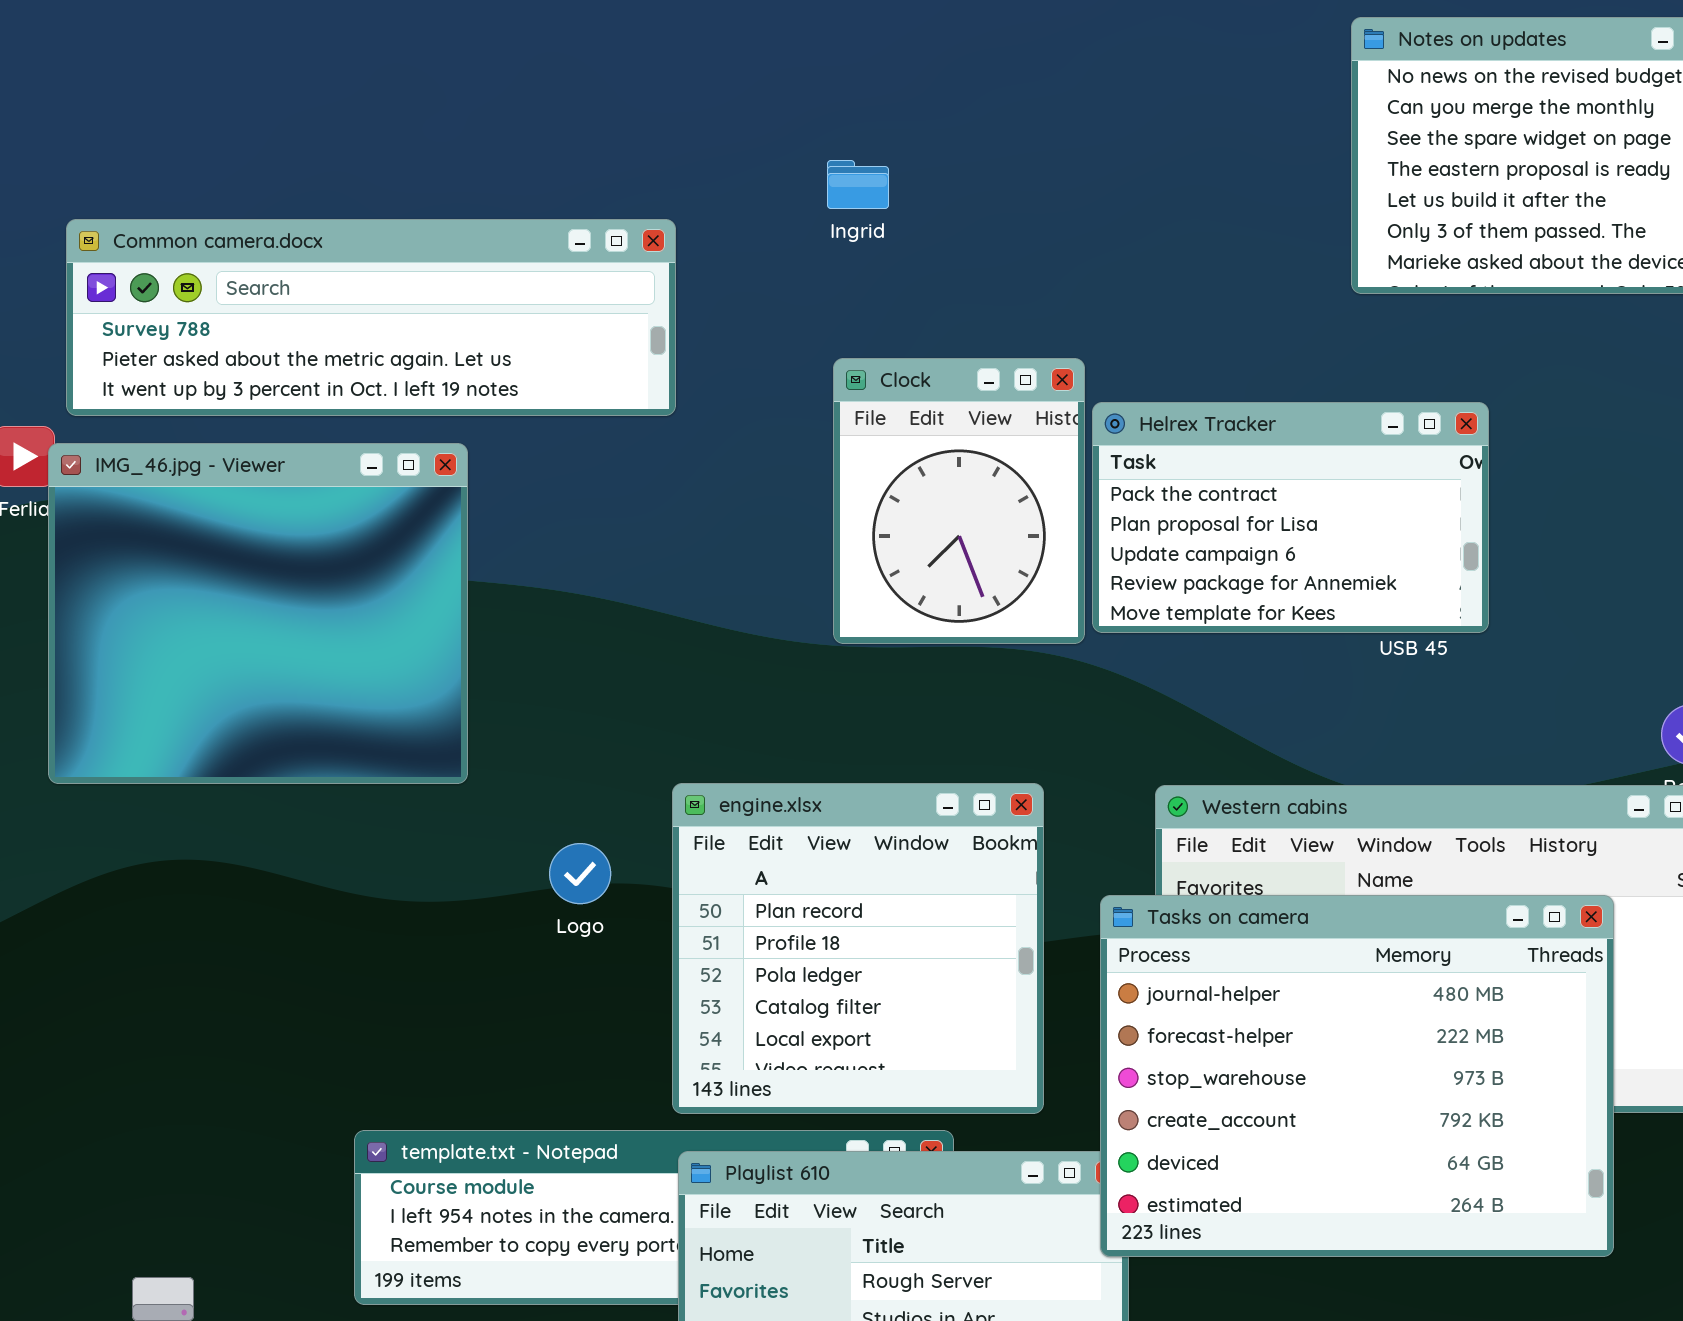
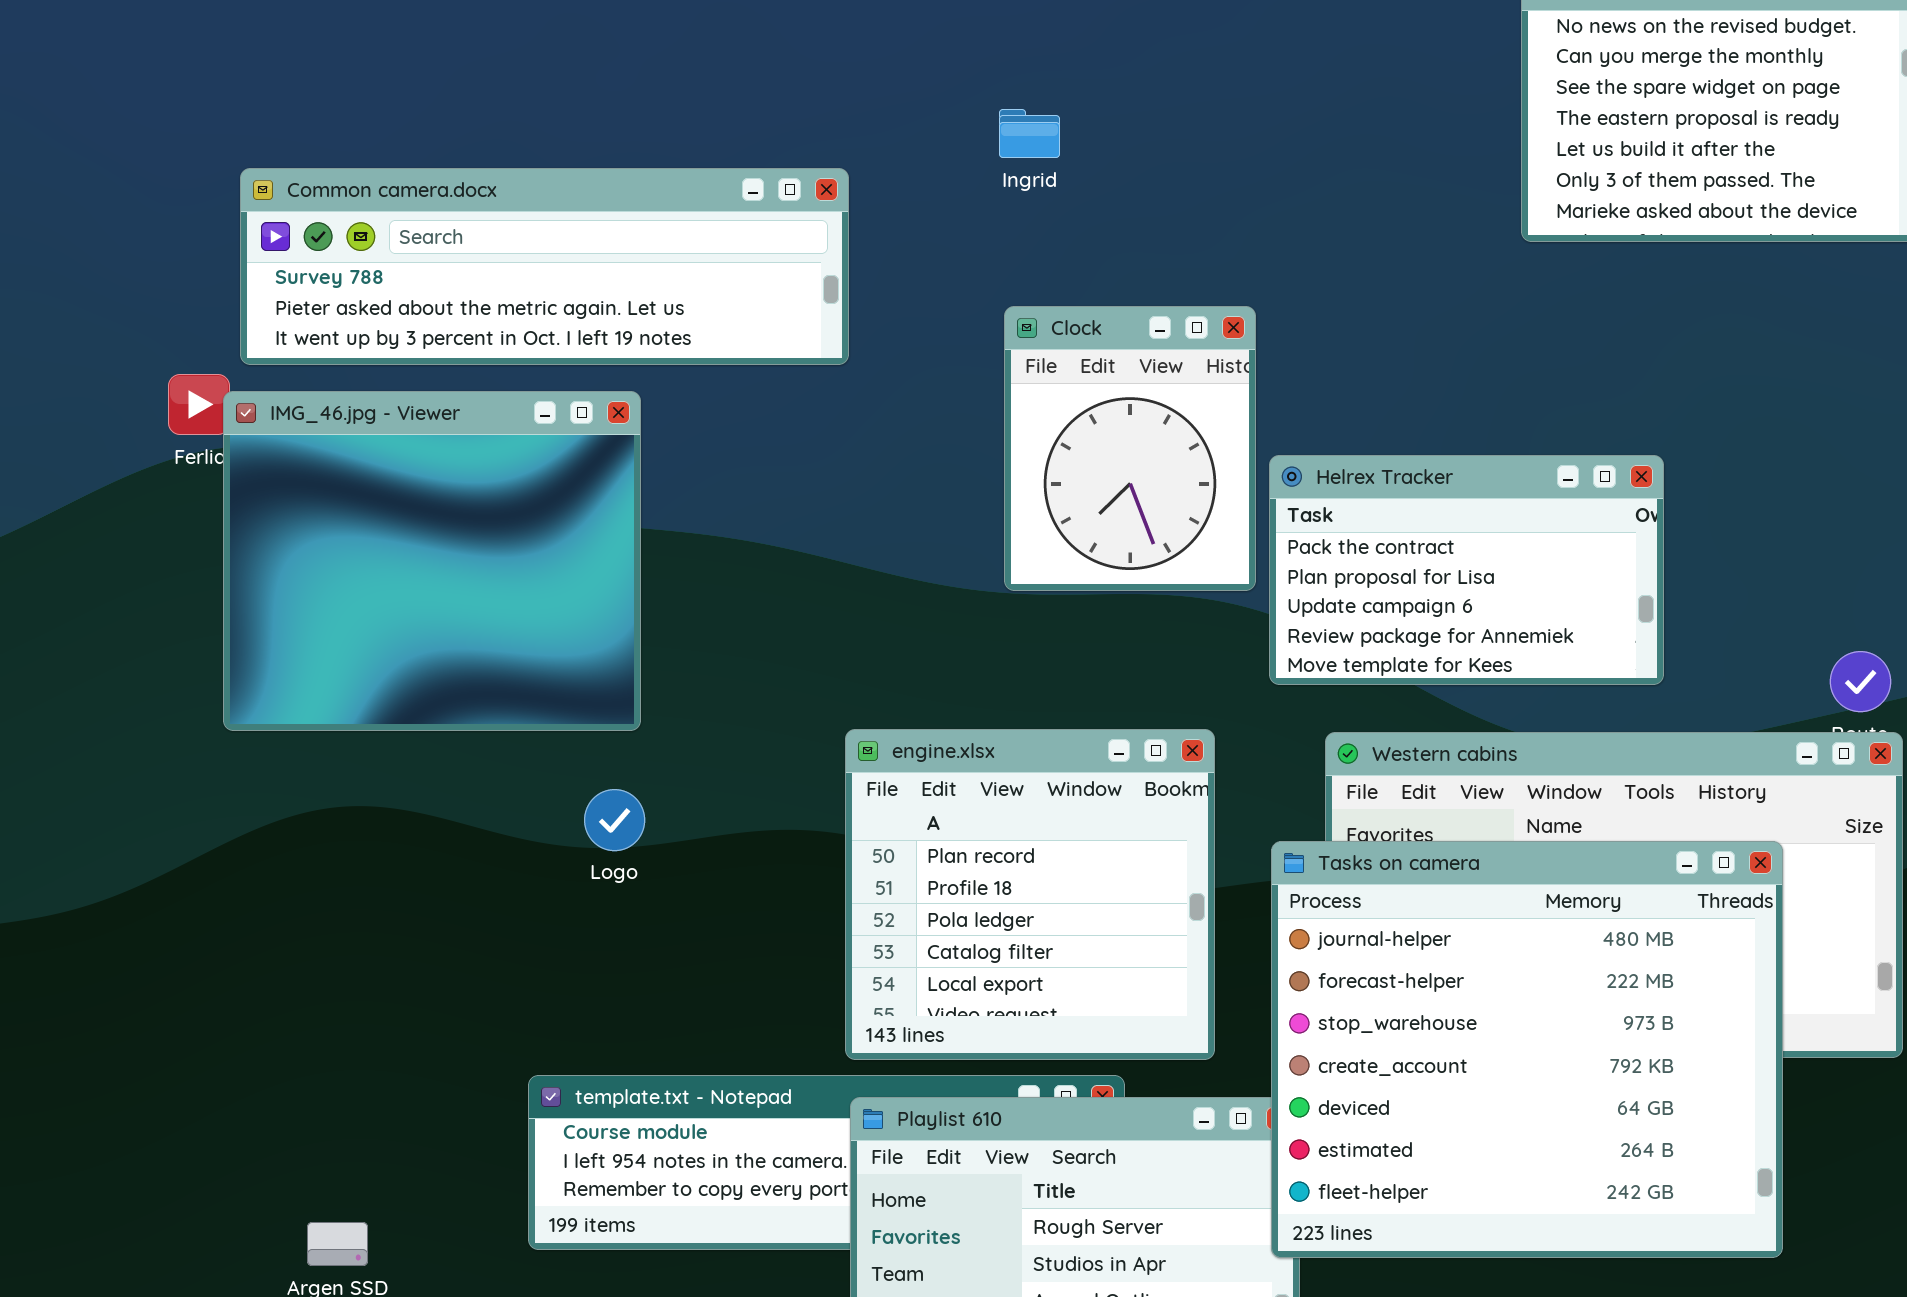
Helrex Tracker: [1092,402,1489,633] -> [1269,455,1664,685], moved
Logo: [549,843,611,904] -> [584,789,645,851], moved
Tasks on camera: [1100,895,1614,1257] -> [1271,841,1783,1258], resized

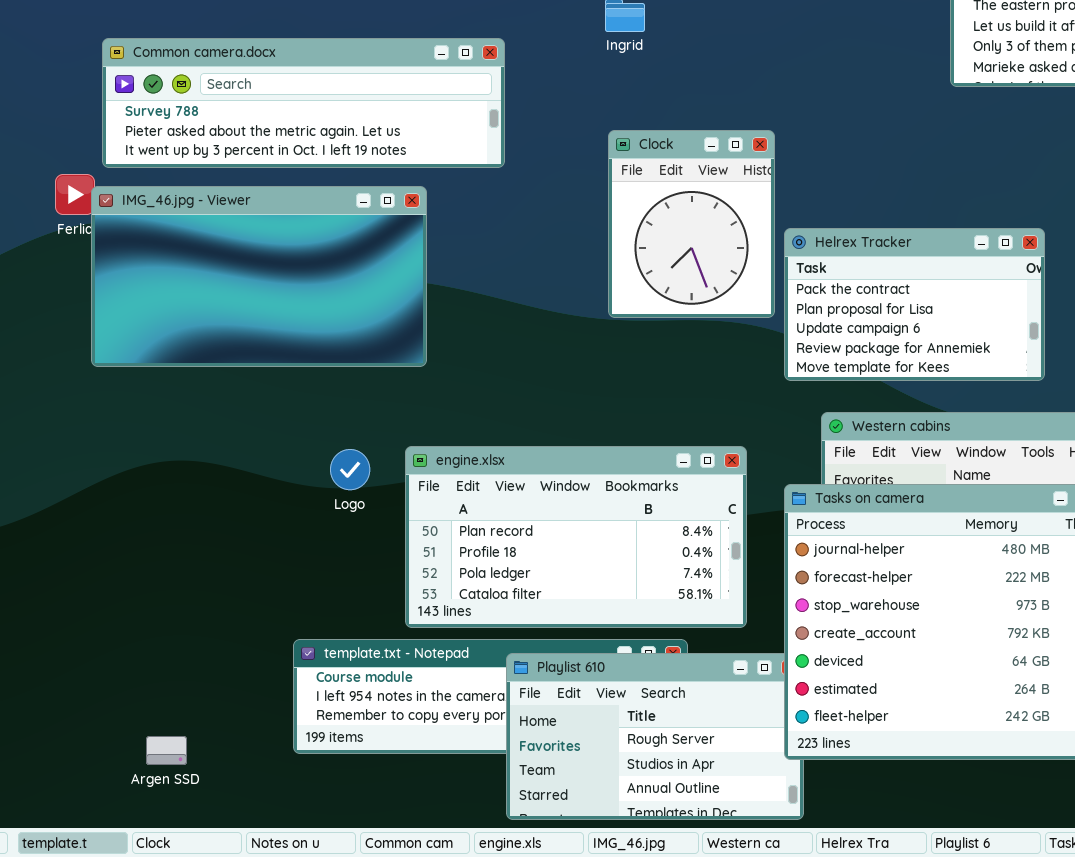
IMG_46.jpg - Viewer: [223,391,641,731] -> [91,186,427,367], resized
engine.xlsx: [845,729,1215,1060] -> [405,446,747,628], resized

